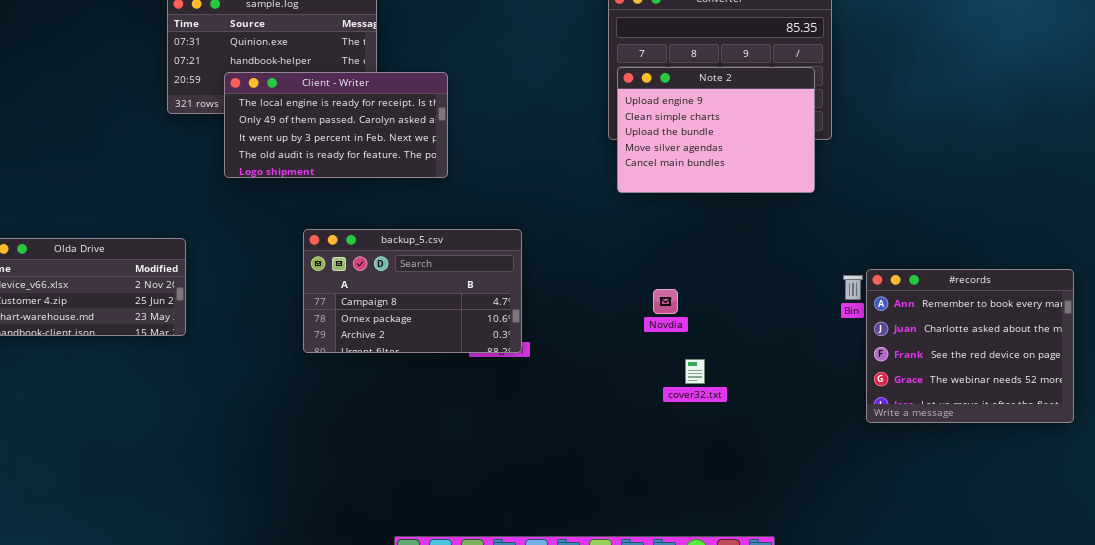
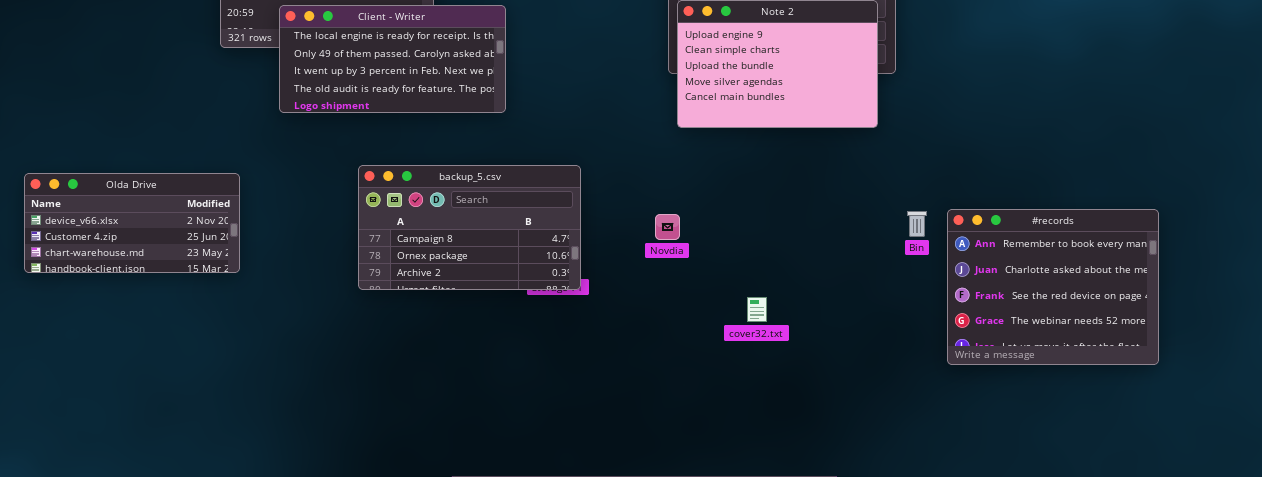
#records: [866,269,1074,423] -> [947,209,1159,365], moved
Novdia: [653,289,678,314] -> [655,214,680,240], moved

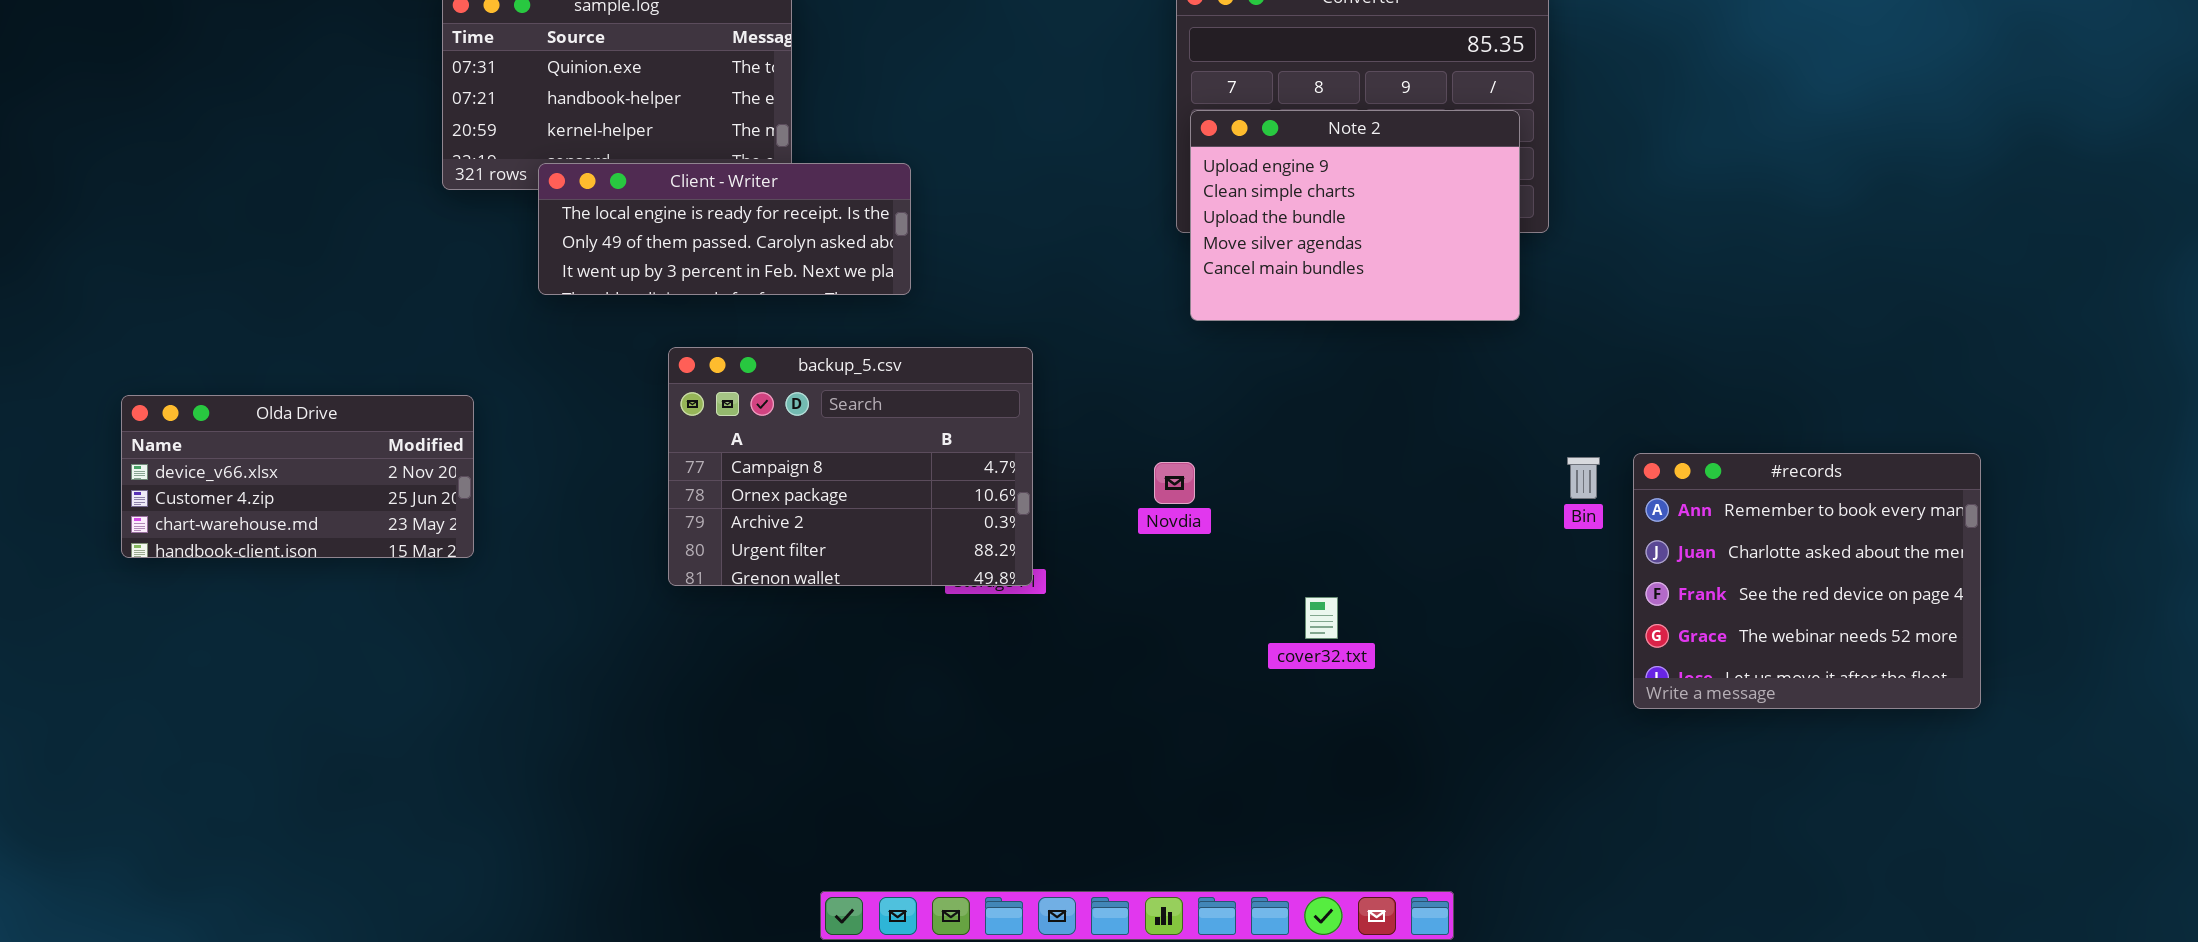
Client - Writer: [279,5,506,113] -> [538,163,911,295], resized
backup_5.csv: [358,165,581,290] -> [668,347,1033,586], resized

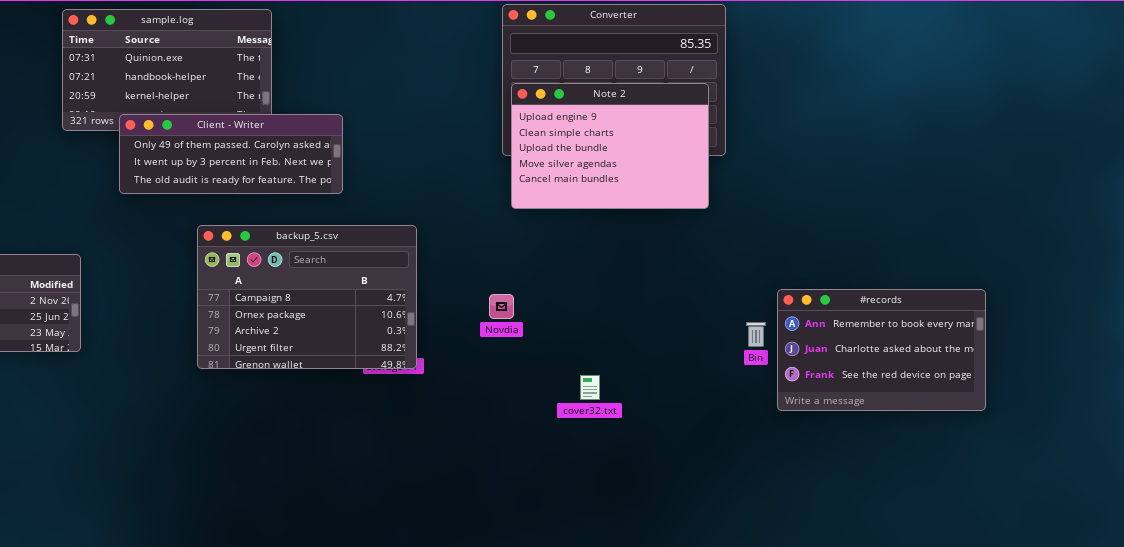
Client - Writer: [538,163,911,295] -> [119,114,343,194], scrolled down 1 row
#records: [1633,453,1981,709] -> [777,289,986,411], resized
Bin: [1567,457,1600,499] -> [746,322,766,347], moved

